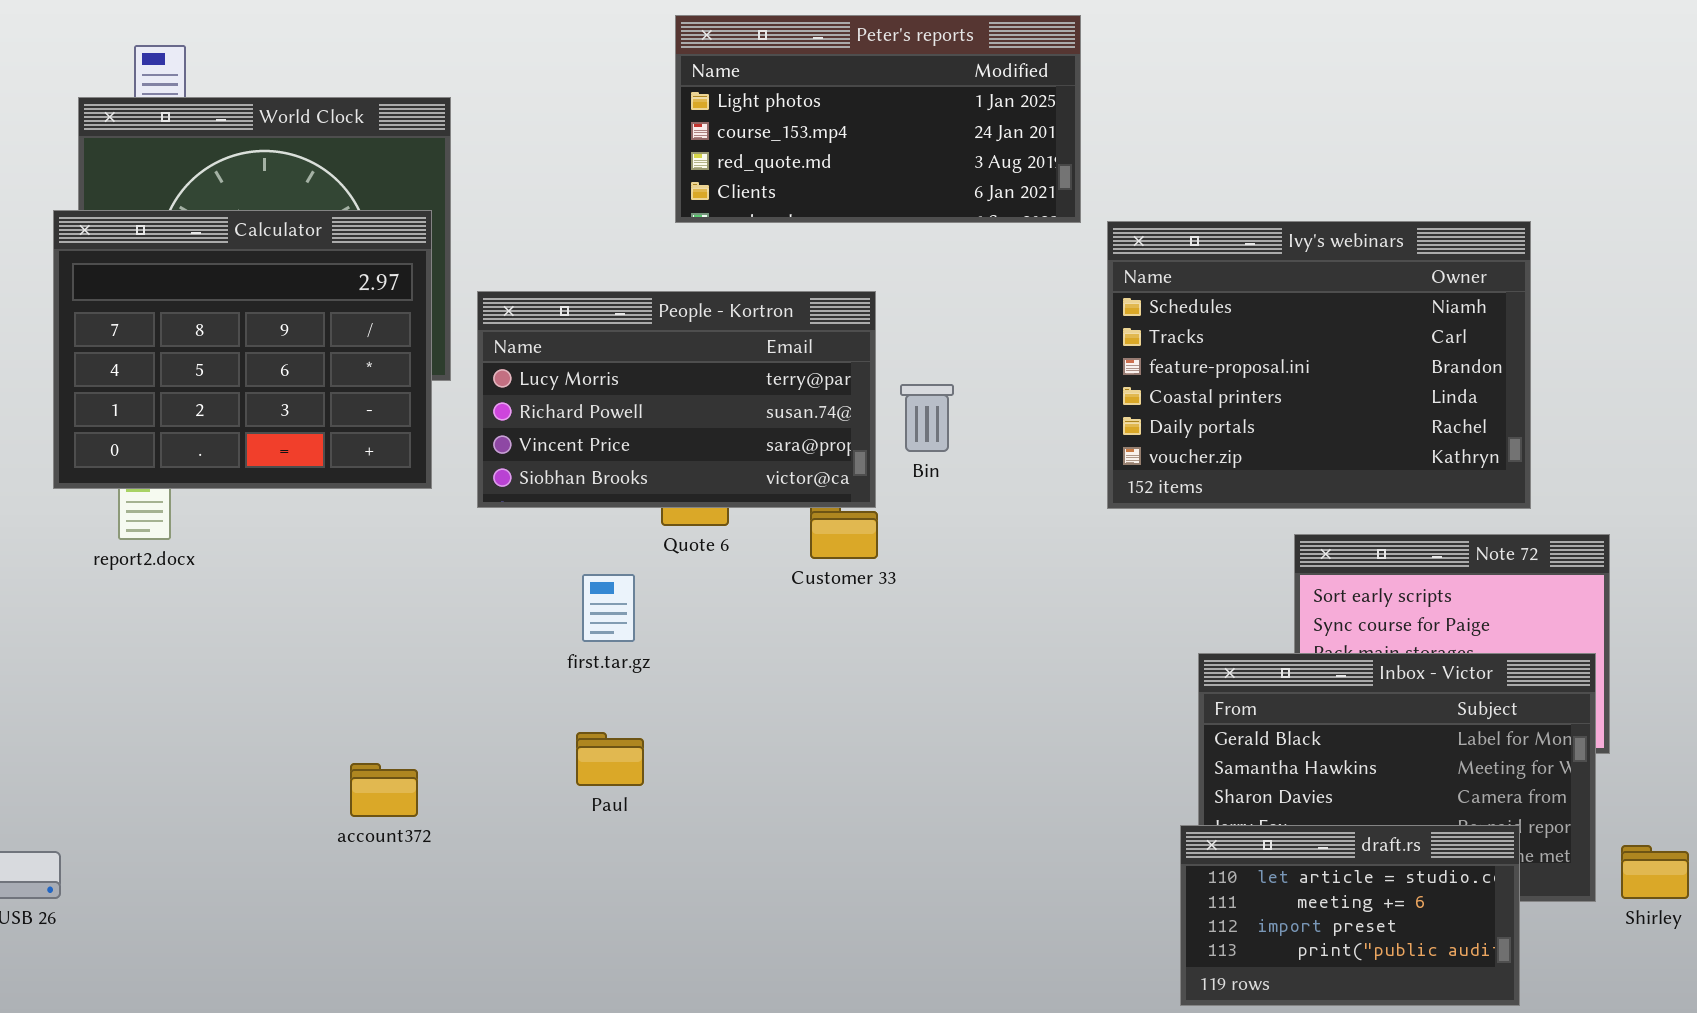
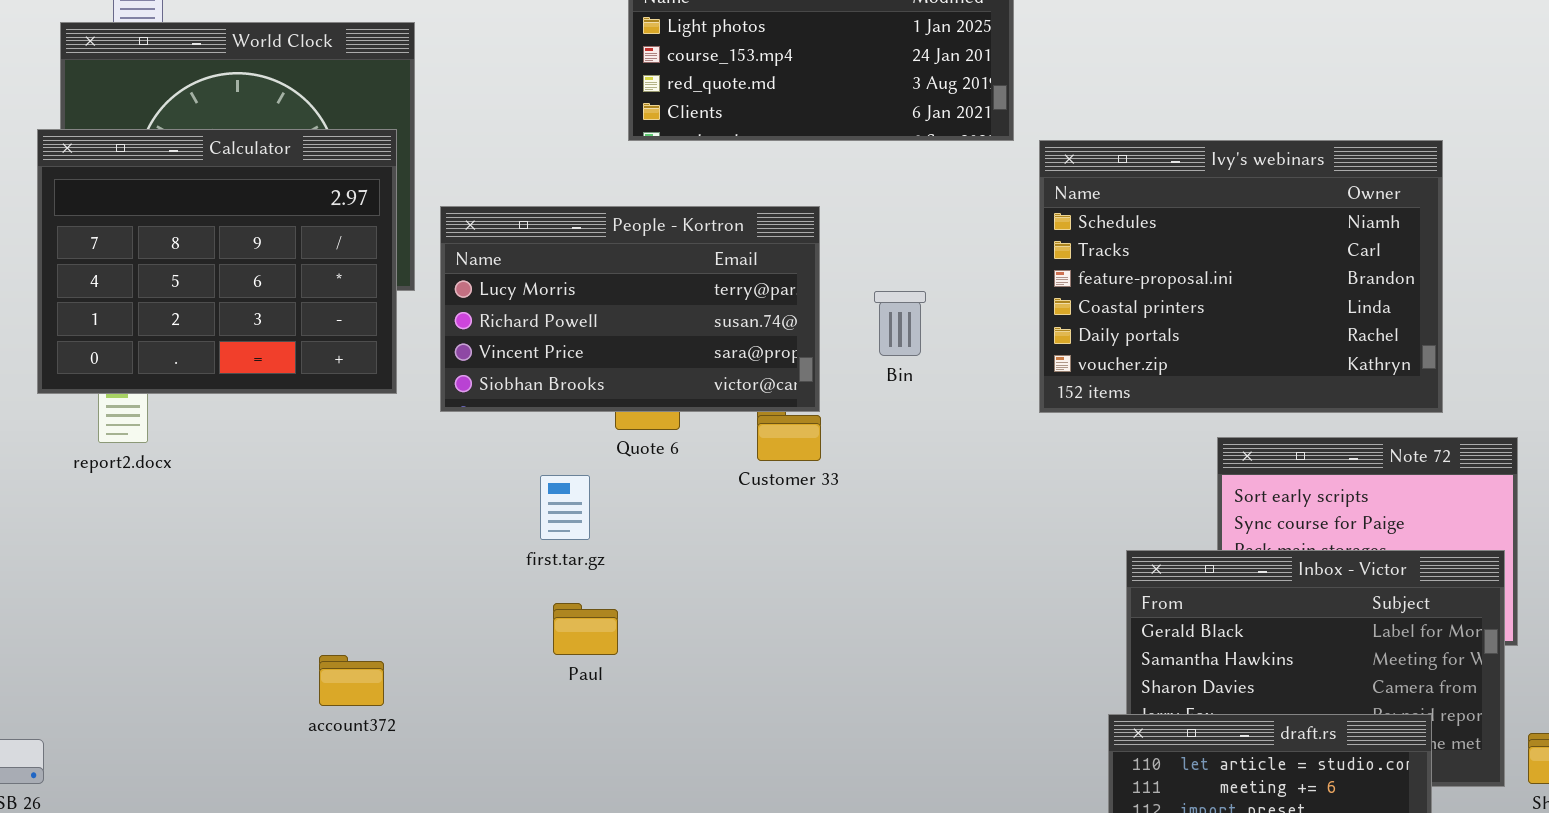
Bin: [900,384,954,452] -> [874,291,926,356], moved
Paul: [576,732,644,786] -> [553,603,618,655], moved

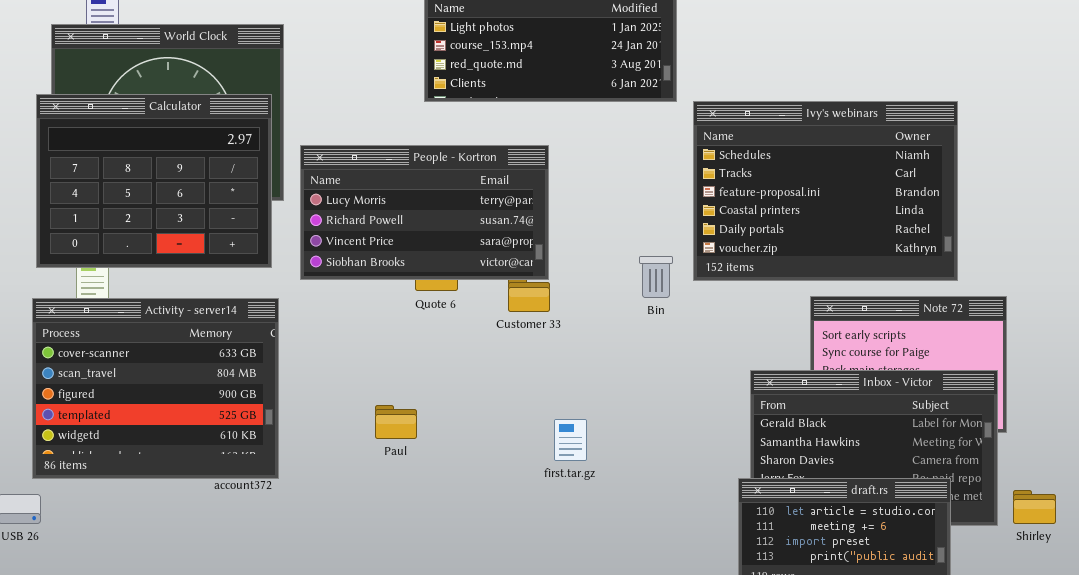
Bin: [874,291,926,356] -> [639,256,673,298], moved
Activity - server14: none -> [32,298,279,479], opened
first.tar.gz: [540,475,590,540] -> [554,419,587,461], moved

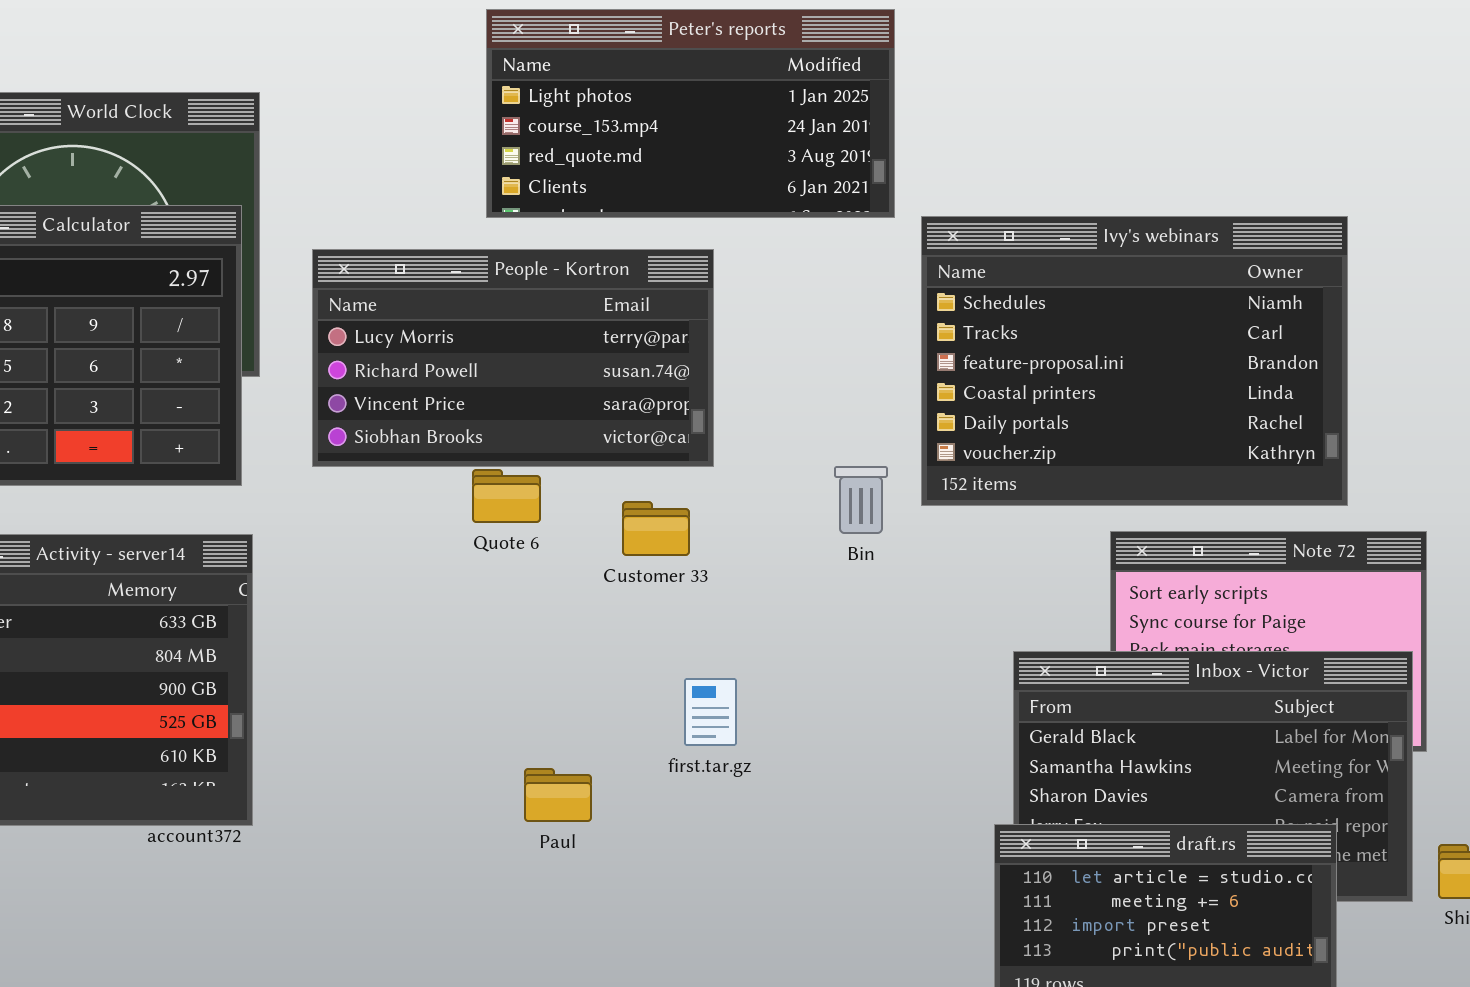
People - Kortron: [300,145,549,280] -> [312,249,714,467], moved
Paul: [375,405,417,439] -> [524,768,592,822], moved
first.tar.gz: [554,419,587,461] -> [684,678,737,746], moved

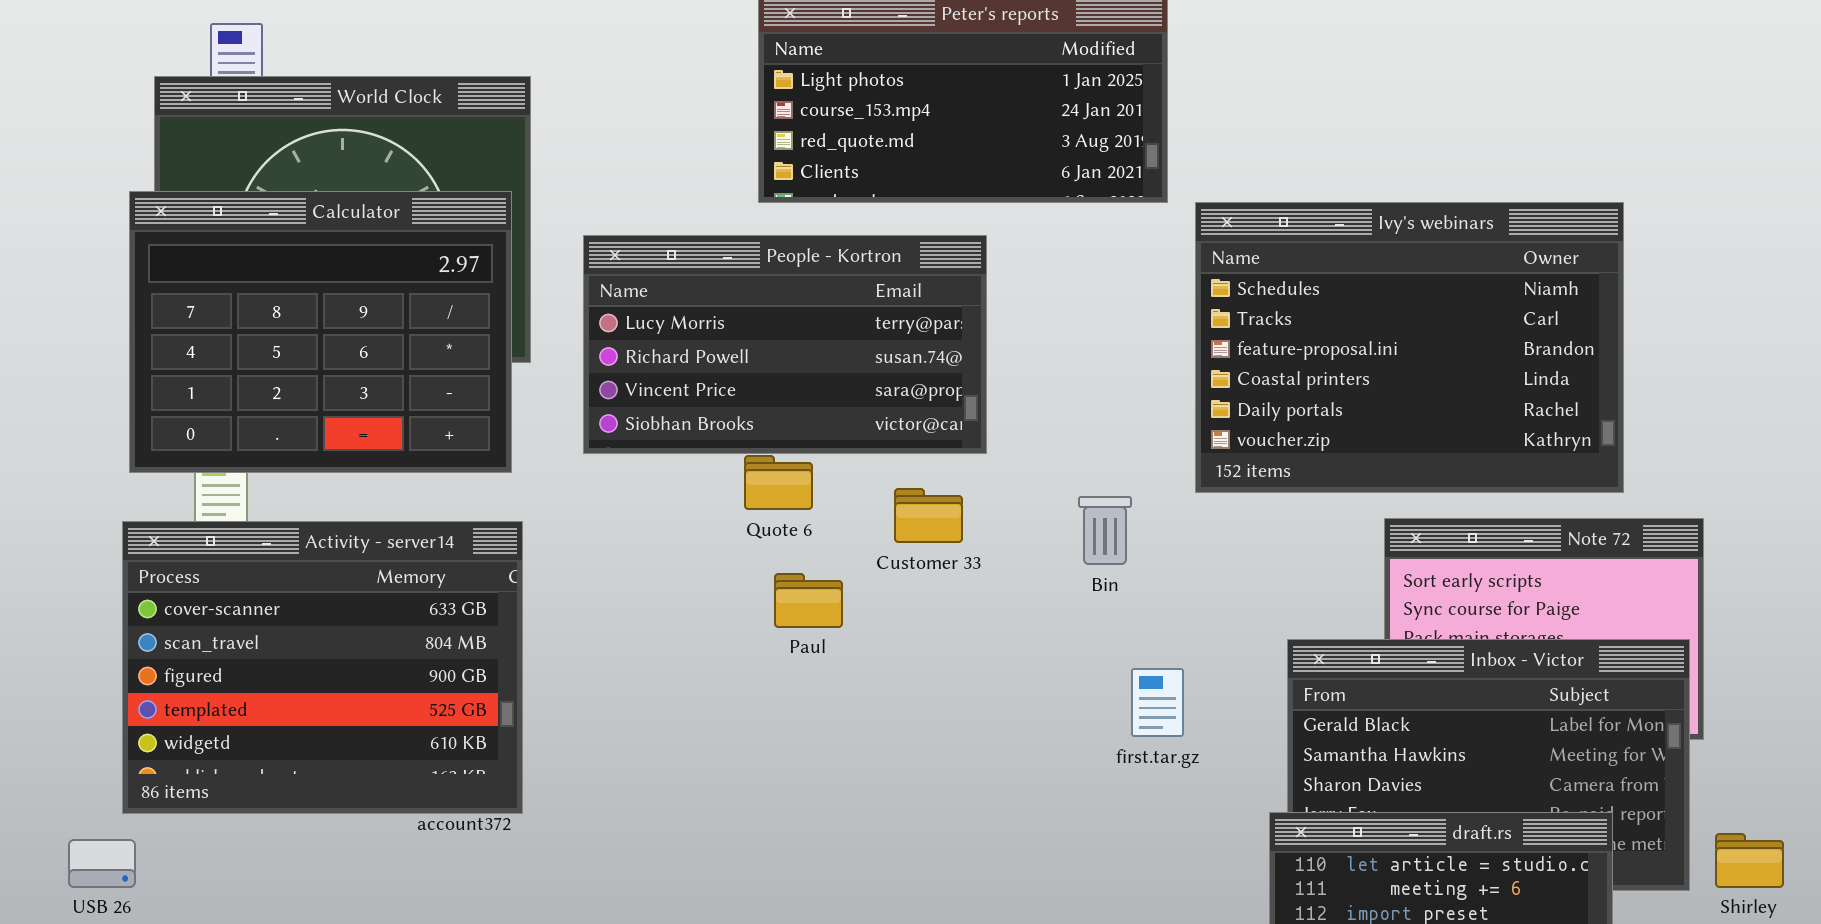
Bin: [834,466,888,534] -> [1078,496,1132,565], moved
first.tar.gz: [684,678,737,746] -> [1131,668,1184,737], moved
Paul: [524,768,592,822] -> [774,573,843,628], moved

